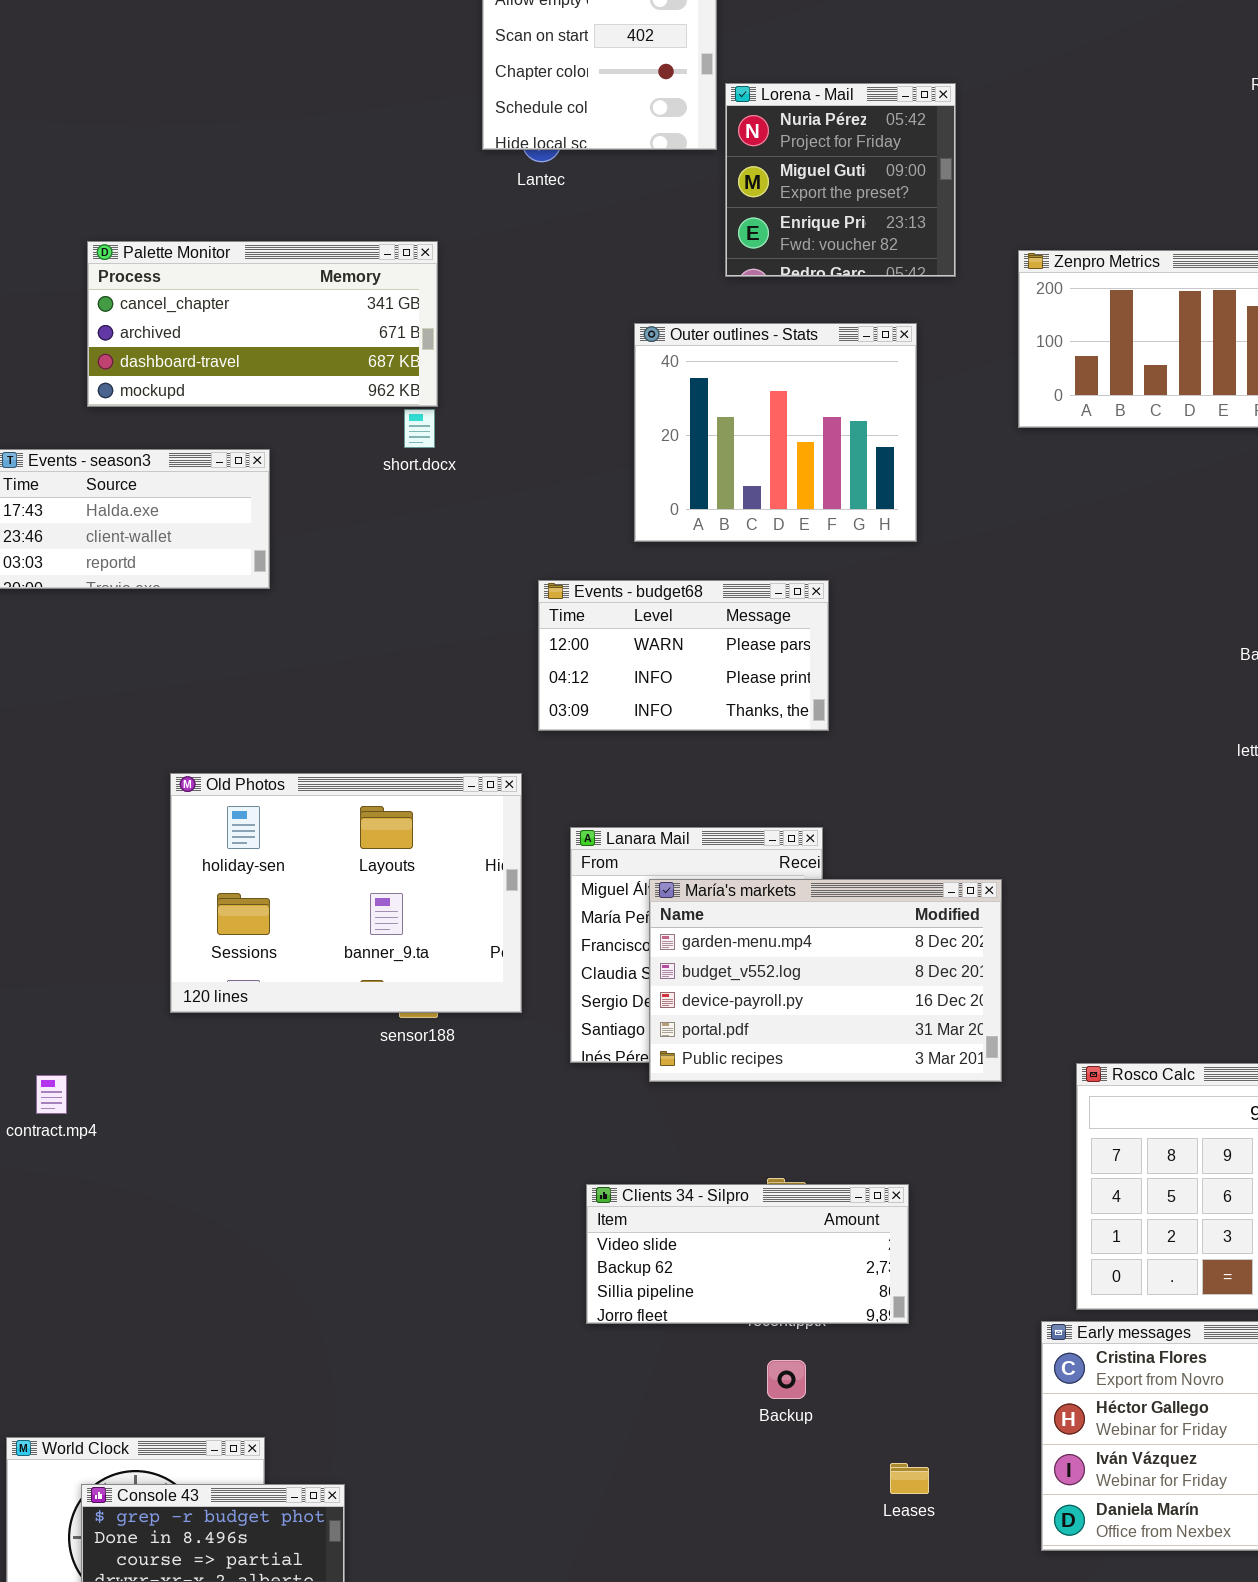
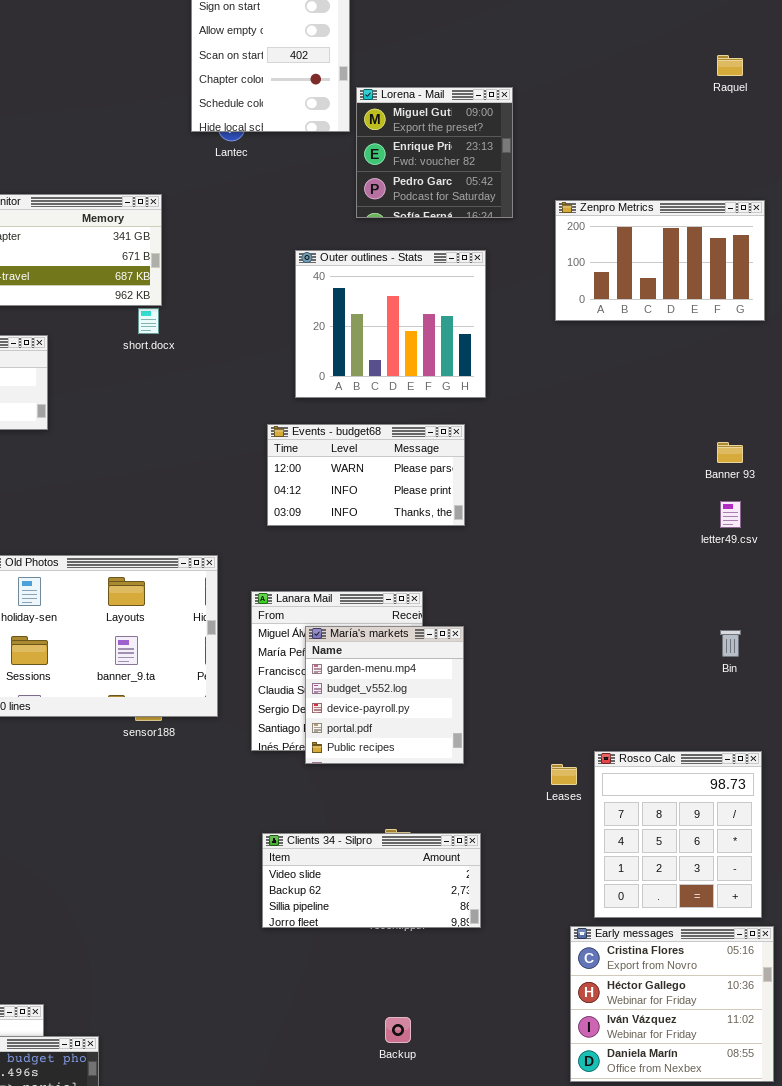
Lorena - Mail: [725,83,956,277] -> [356,87,513,218], scrolled down 1 row
Events - budget68: [538,580,829,731] -> [267,424,465,526], moved
María's markets: [649,879,1002,1082] -> [305,626,464,764], resized
Backup: [767,1360,806,1399] -> [385,1017,411,1043], moved
Leases: [890,1463,929,1494] -> [551,764,577,785], moved

